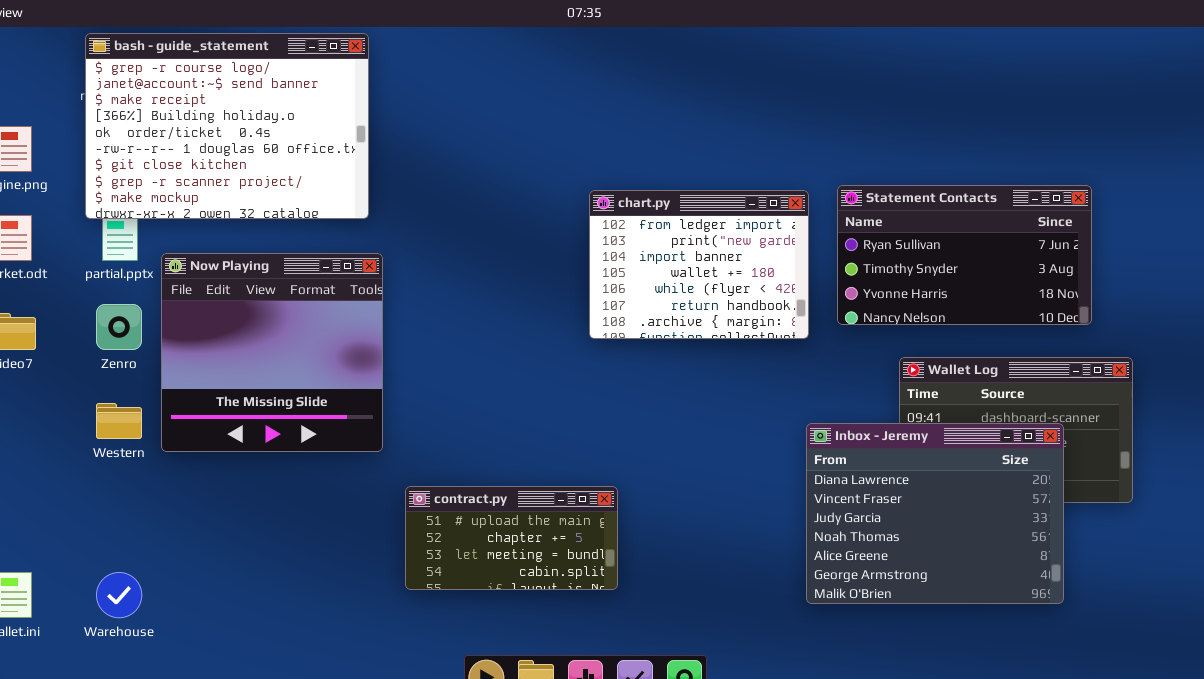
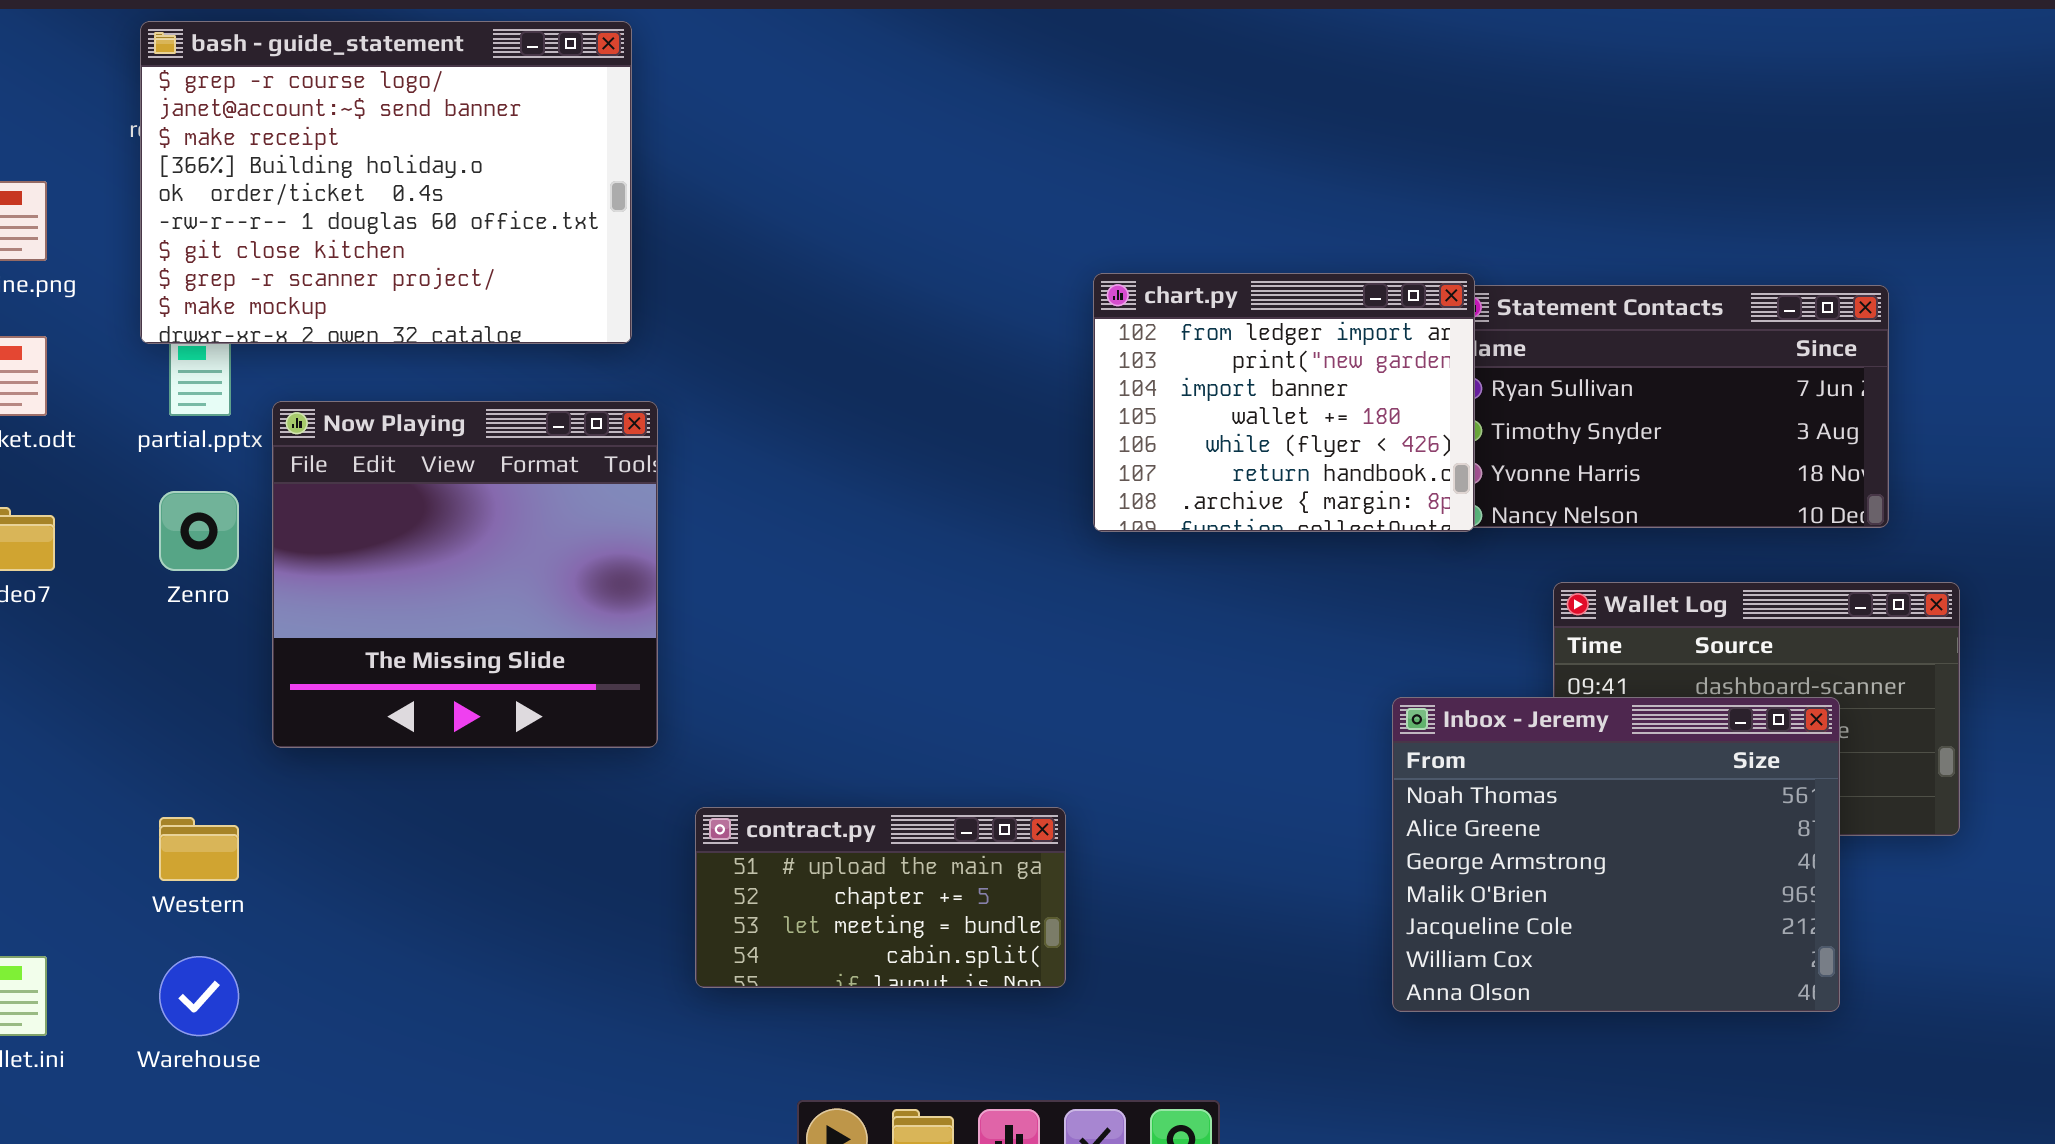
chart.py: [589,190,809,339] -> [1093,273,1475,532], moved
Western: [96,403,142,439] -> [159,817,239,881], moved
Inbox - Jeremy: [806,423,1064,604] -> [1392,697,1840,1012], scrolled down 3 rows

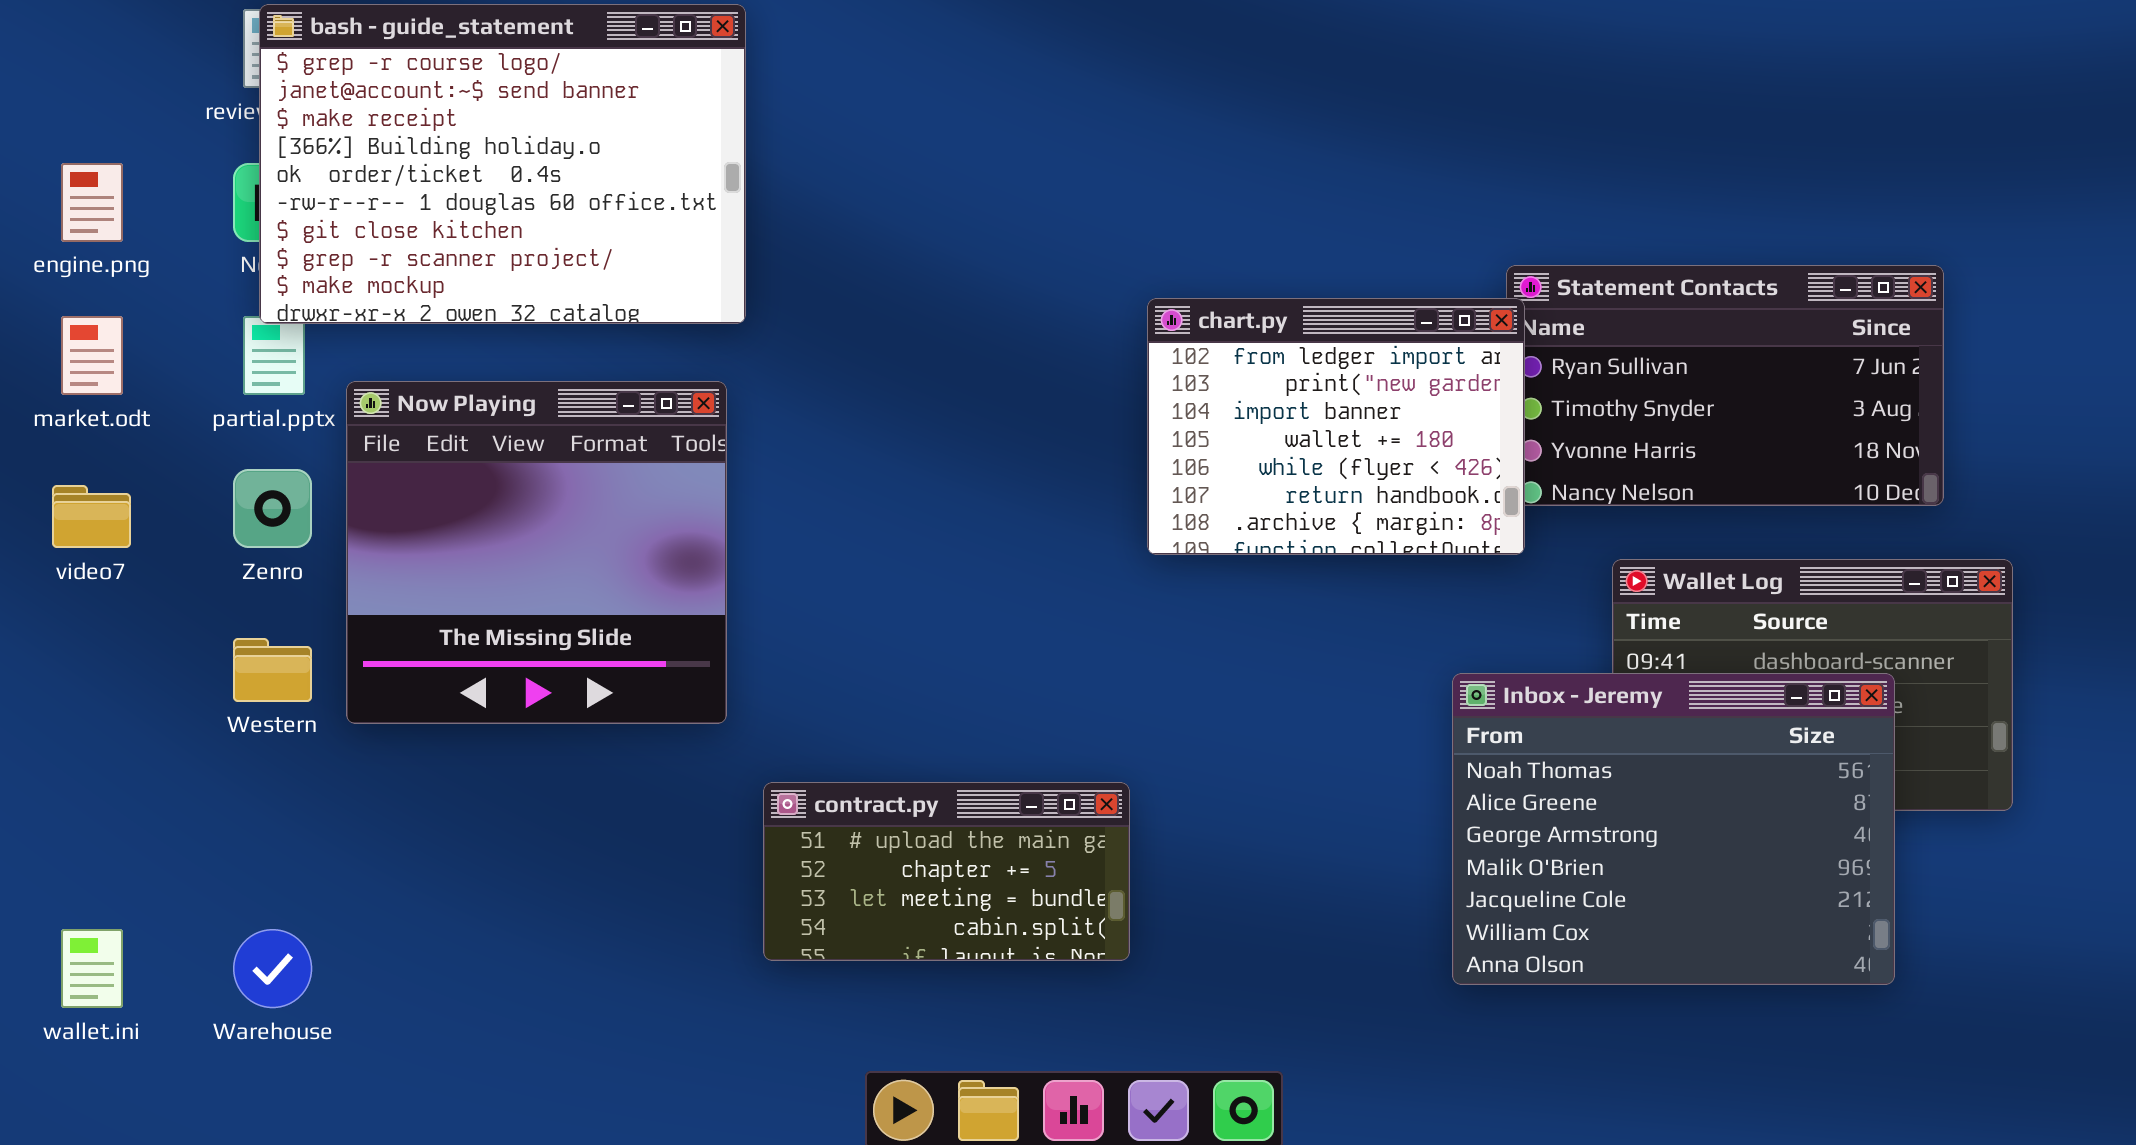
bash - guide_statement: [140,21,632,344] -> [259,4,746,324], moved
chart.py: [1093,273,1475,532] -> [1147,298,1525,555], moved
Western: [159,817,239,881] -> [233,638,312,702], moved

